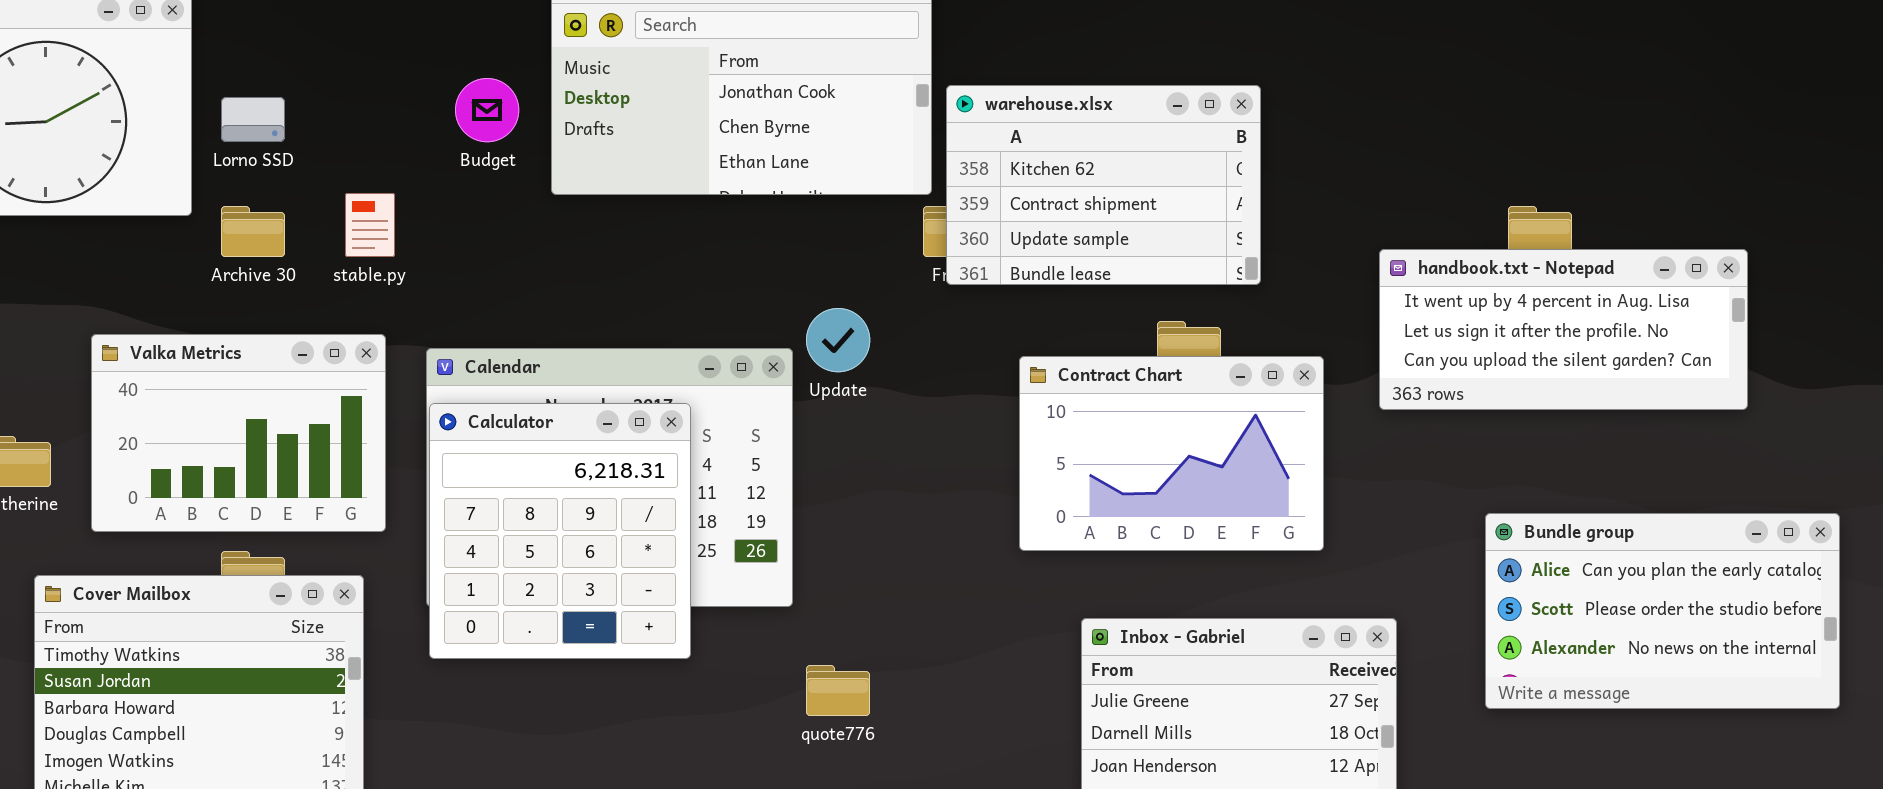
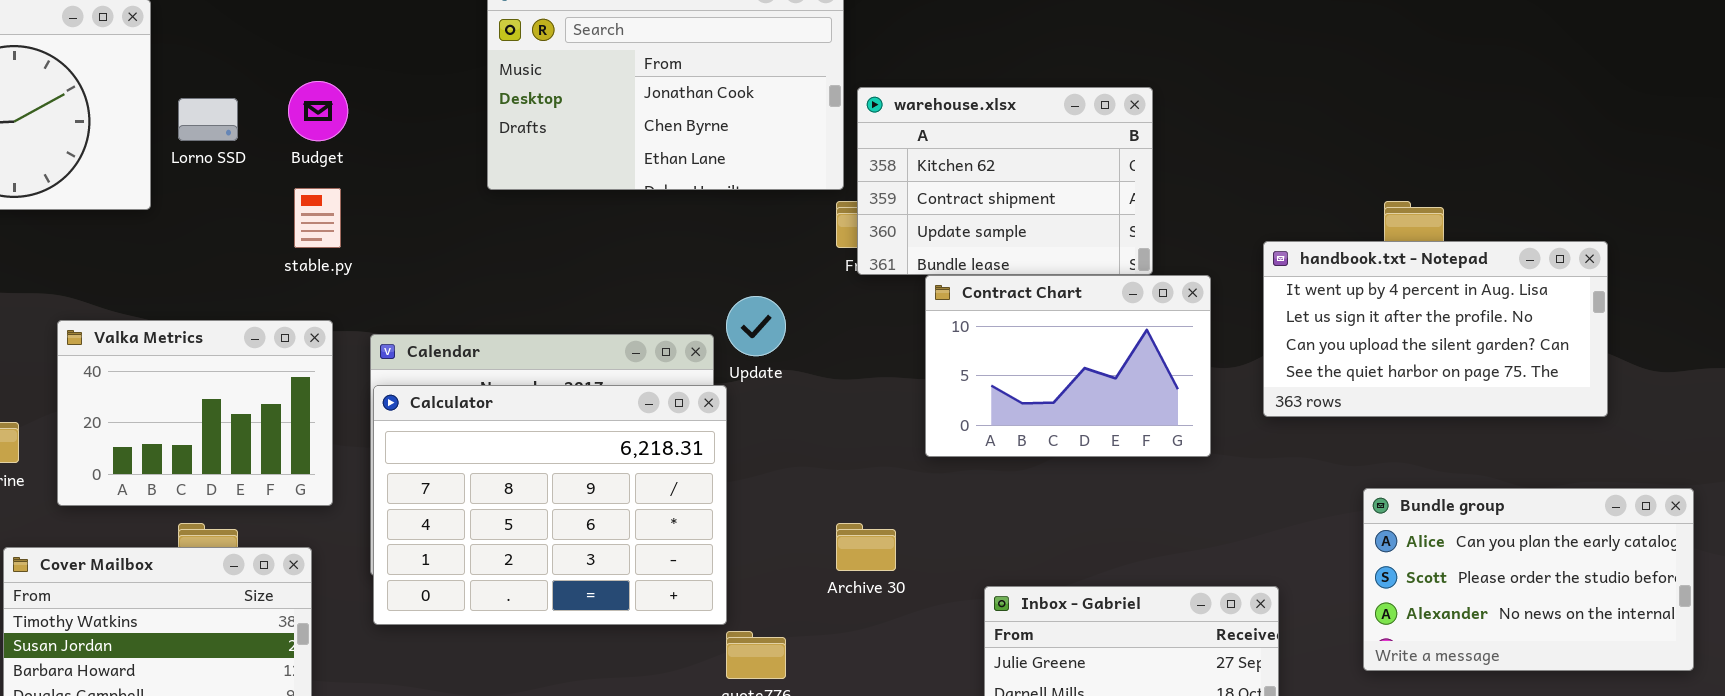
Budget: [455,78,519,142] -> [288,81,348,141], moved
Archive 30: [221,206,285,257] -> [836,523,896,571], moved
handbook.txt - Notepad: [1379,249,1748,410] -> [1263,241,1608,417], resized
Contract Chart: [1019,356,1324,551] -> [925,275,1211,457], moved
Calculator: [429,403,691,659] -> [373,385,727,625], resized

